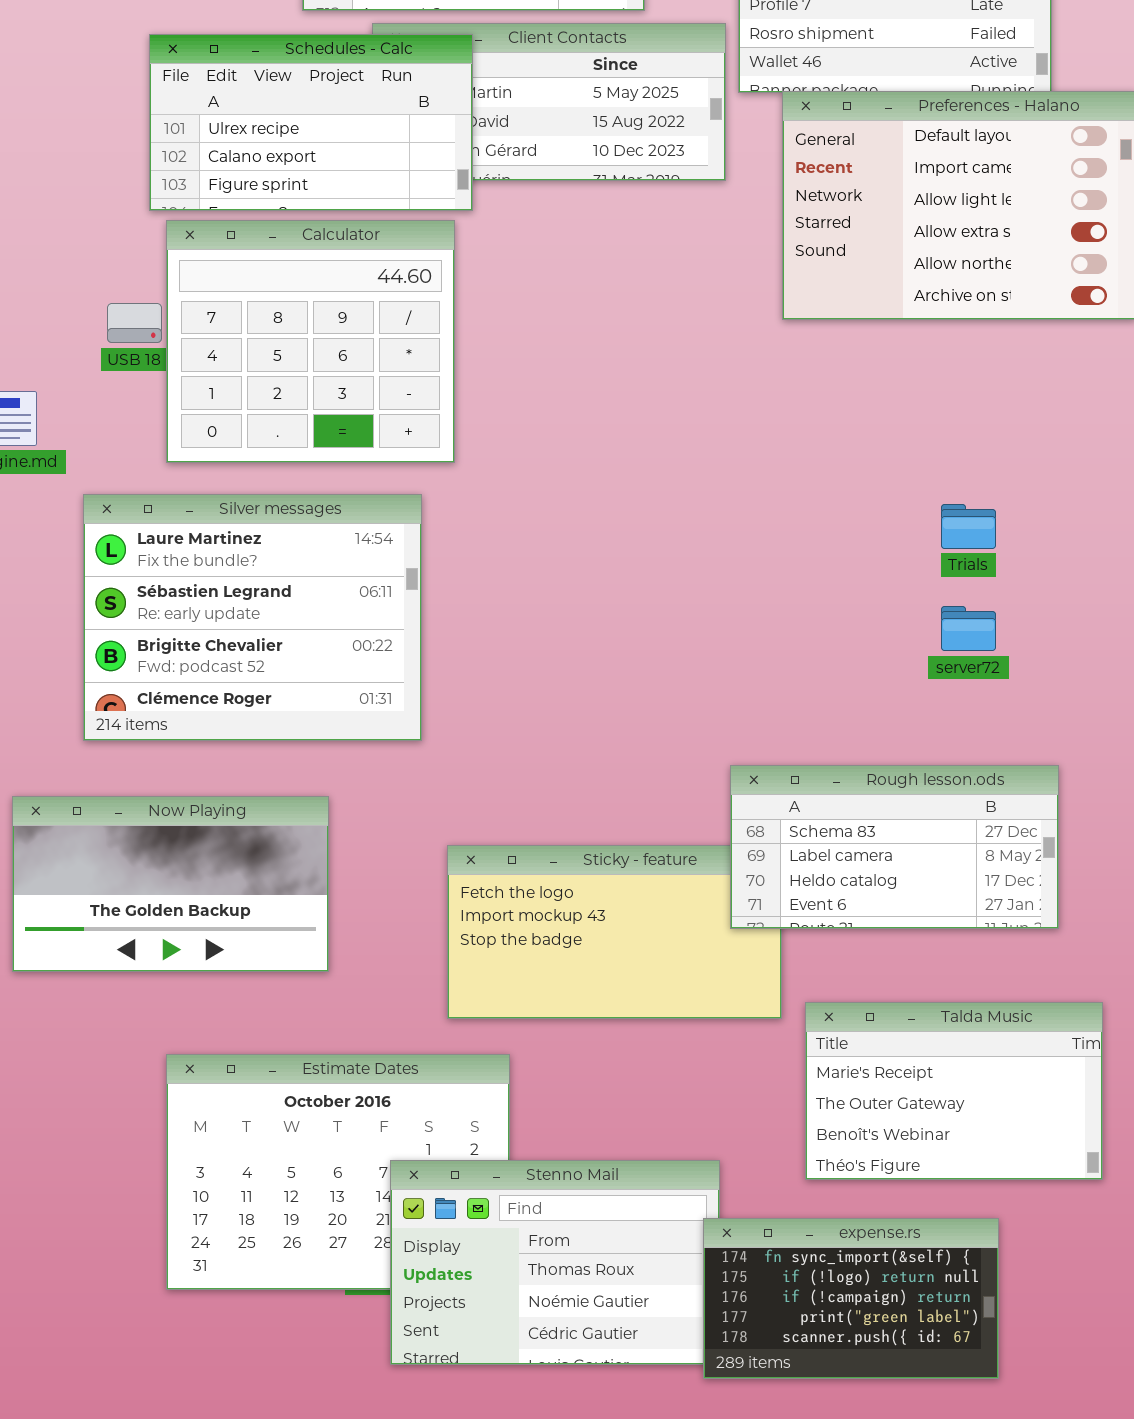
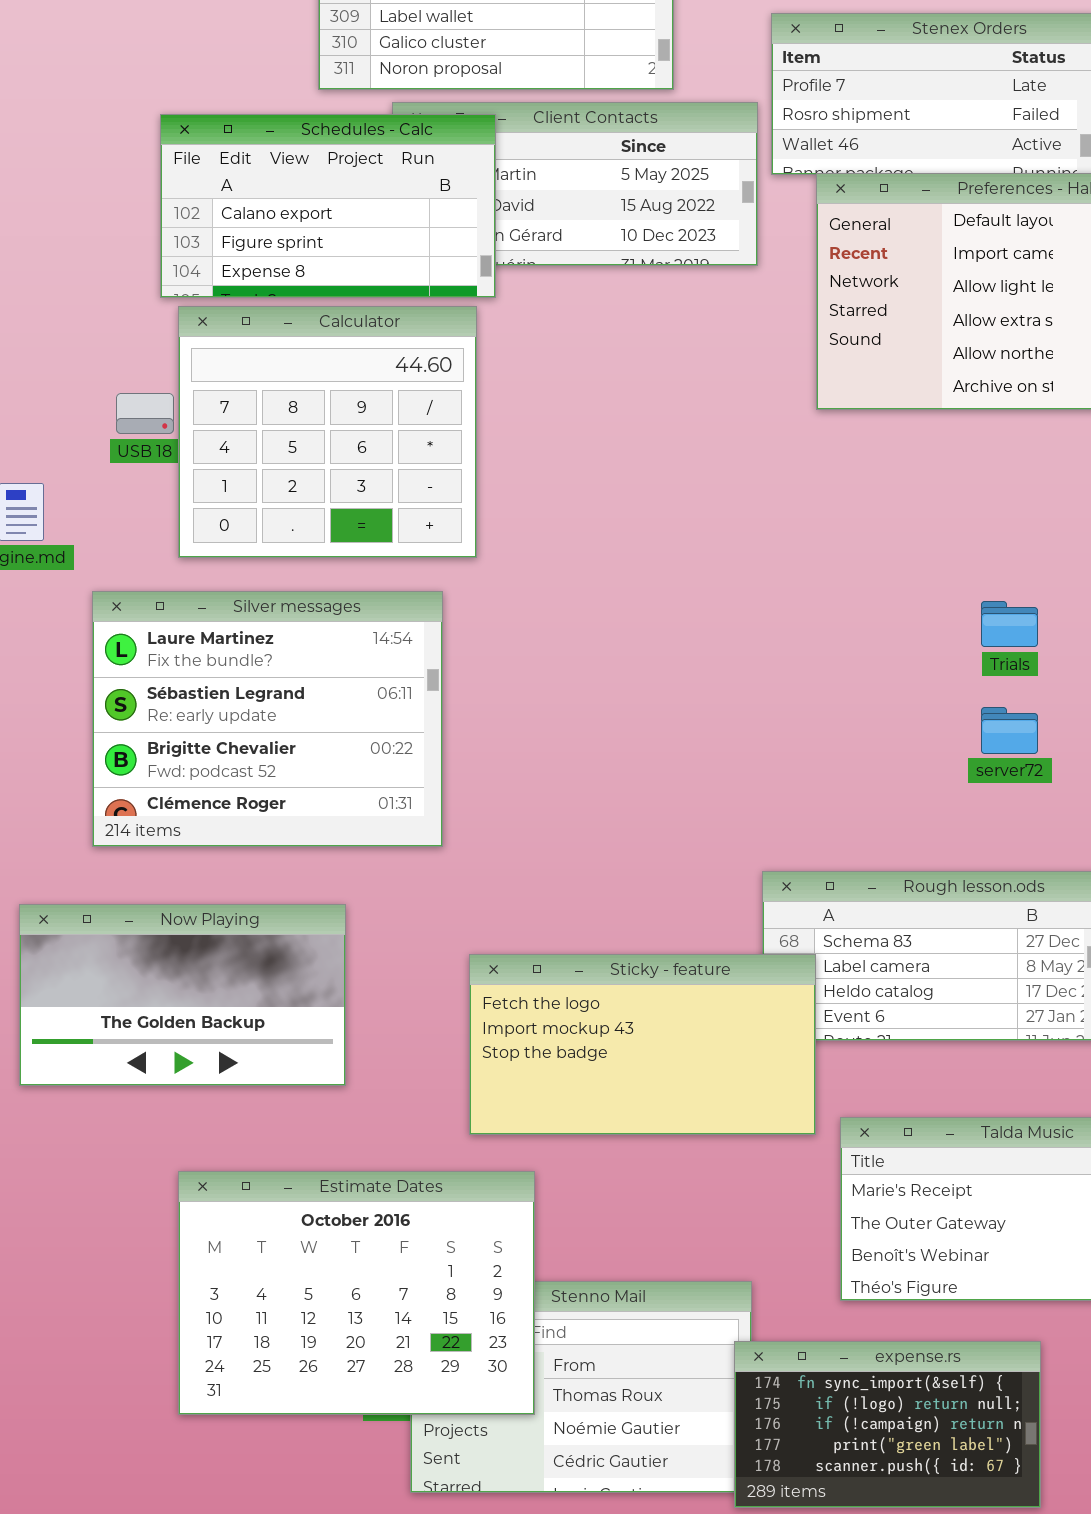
Schedules - Calc: [149,34,473,211] -> [160,114,496,298], scrolled down 1 row
Sticky - feature: [447,845,782,1019] -> [469,954,816,1135], raised
Estimate Dates: [166,1054,510,1290] -> [178,1171,535,1415], raised

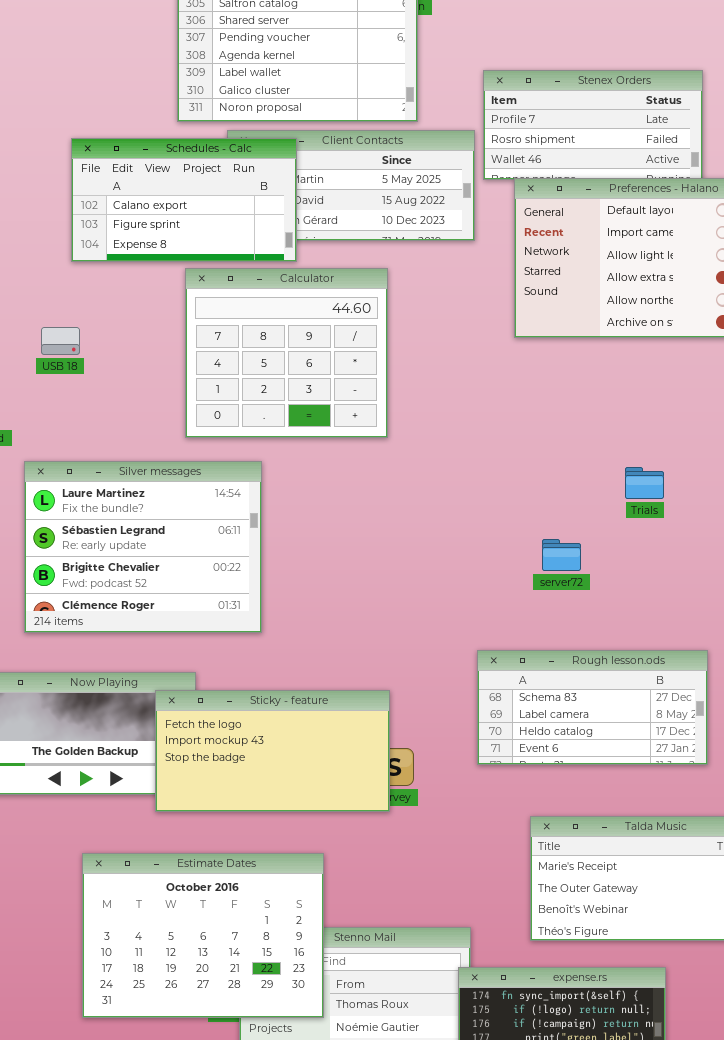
Calculator: [178,306,477,558] -> [185,268,388,438], moved
server72: [981,707,1038,754] -> [542,539,581,571], moved
Sticky - feature: [469,954,816,1135] -> [155,690,390,812], moved

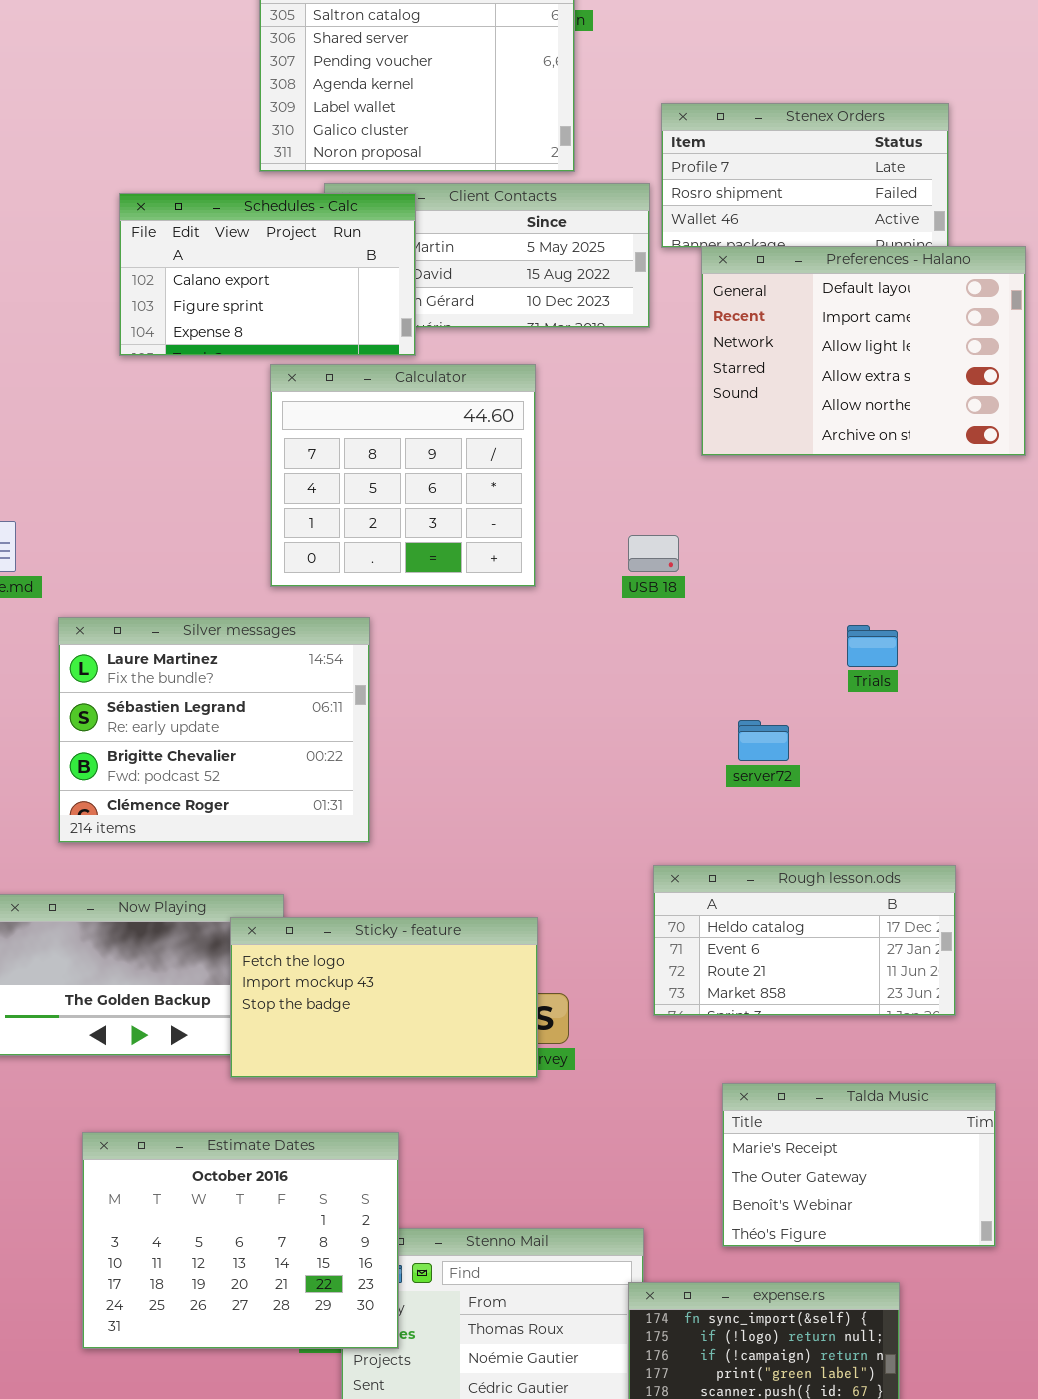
USB 18: [41,327,80,355] -> [628,535,679,572], moved
Rough lesson.ods: [477,650,708,765] -> [653,865,956,1016], scrolled down 2 rows
Estimate Dates: [82,853,324,1018] -> [82,1132,399,1349], moved

